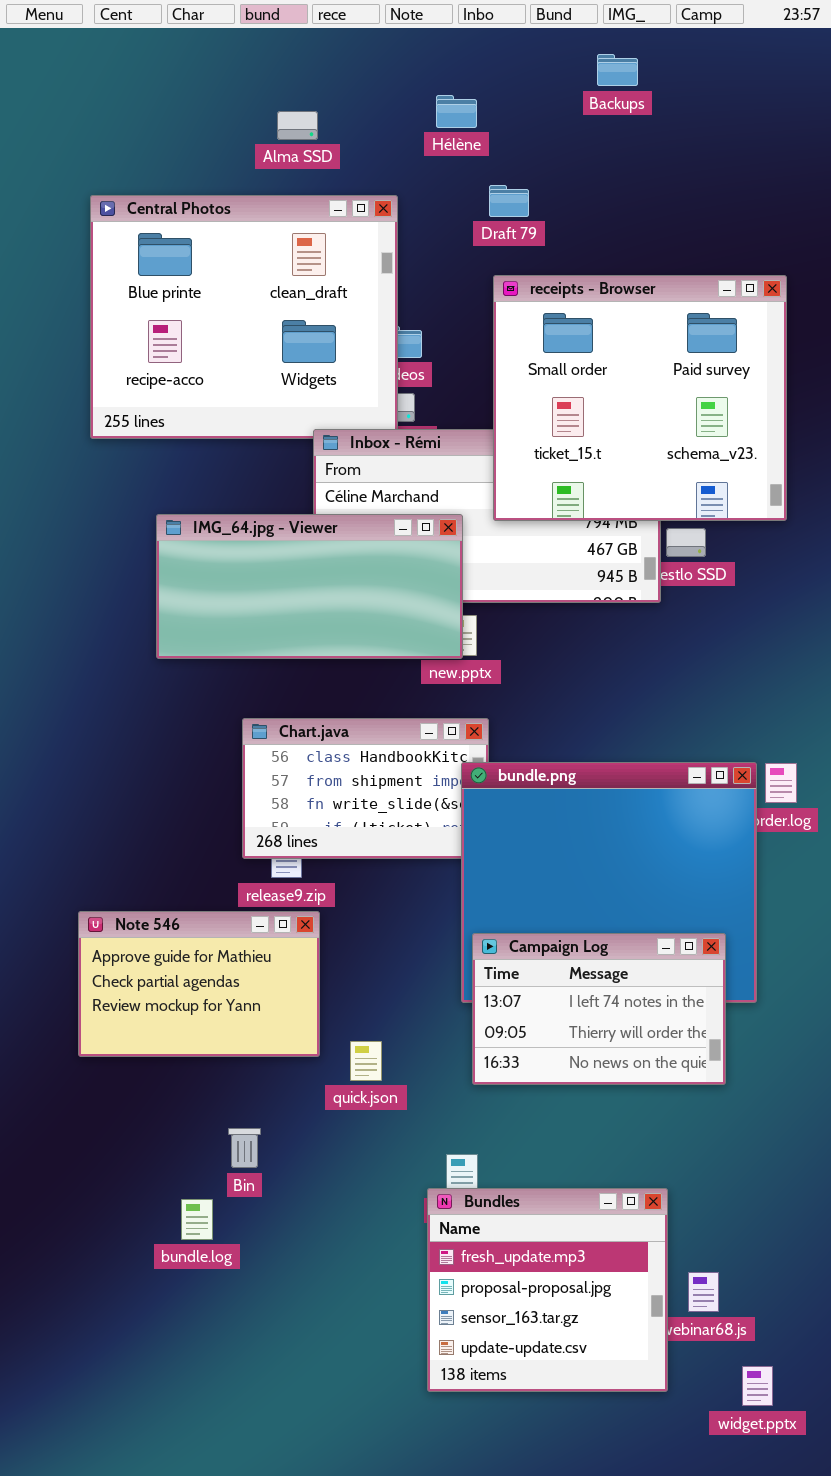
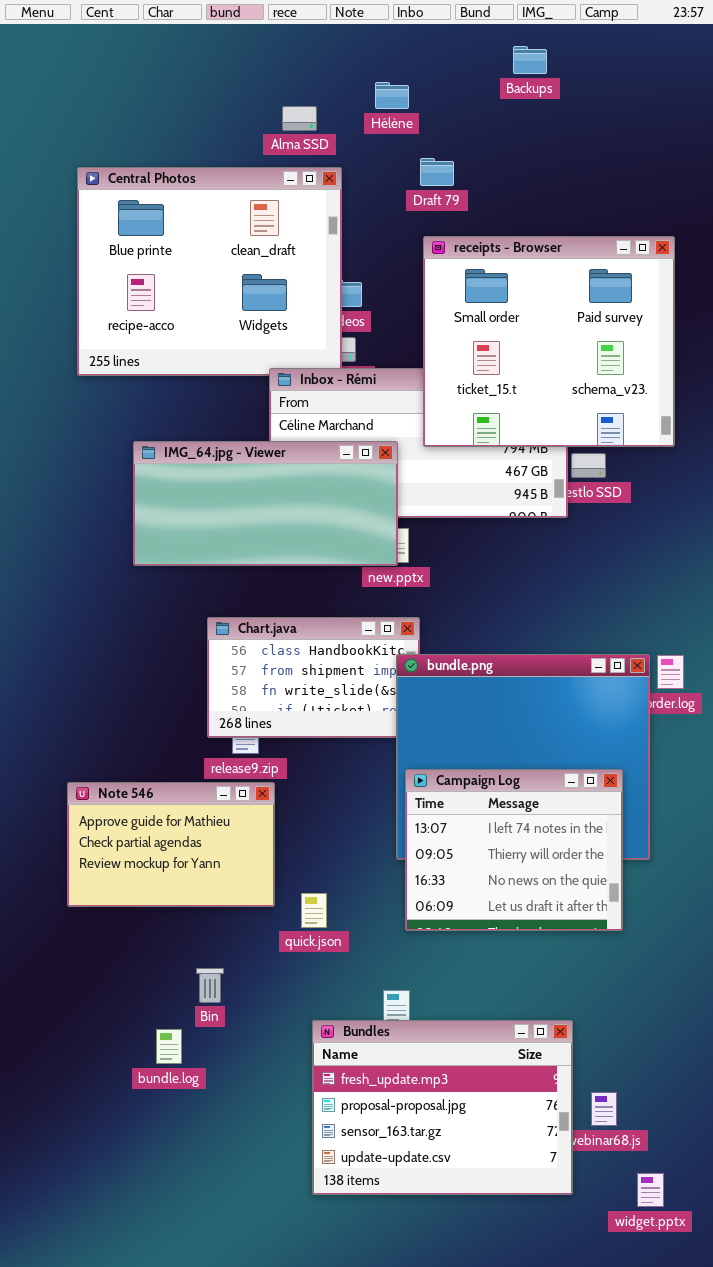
Alma SSD: [277,111,318,140] -> [282,106,317,131], moved
Campaign Log: [472,933,726,1085] -> [405,769,623,931], resized
Bundles: [427,1188,668,1392] -> [312,1020,573,1195], resized

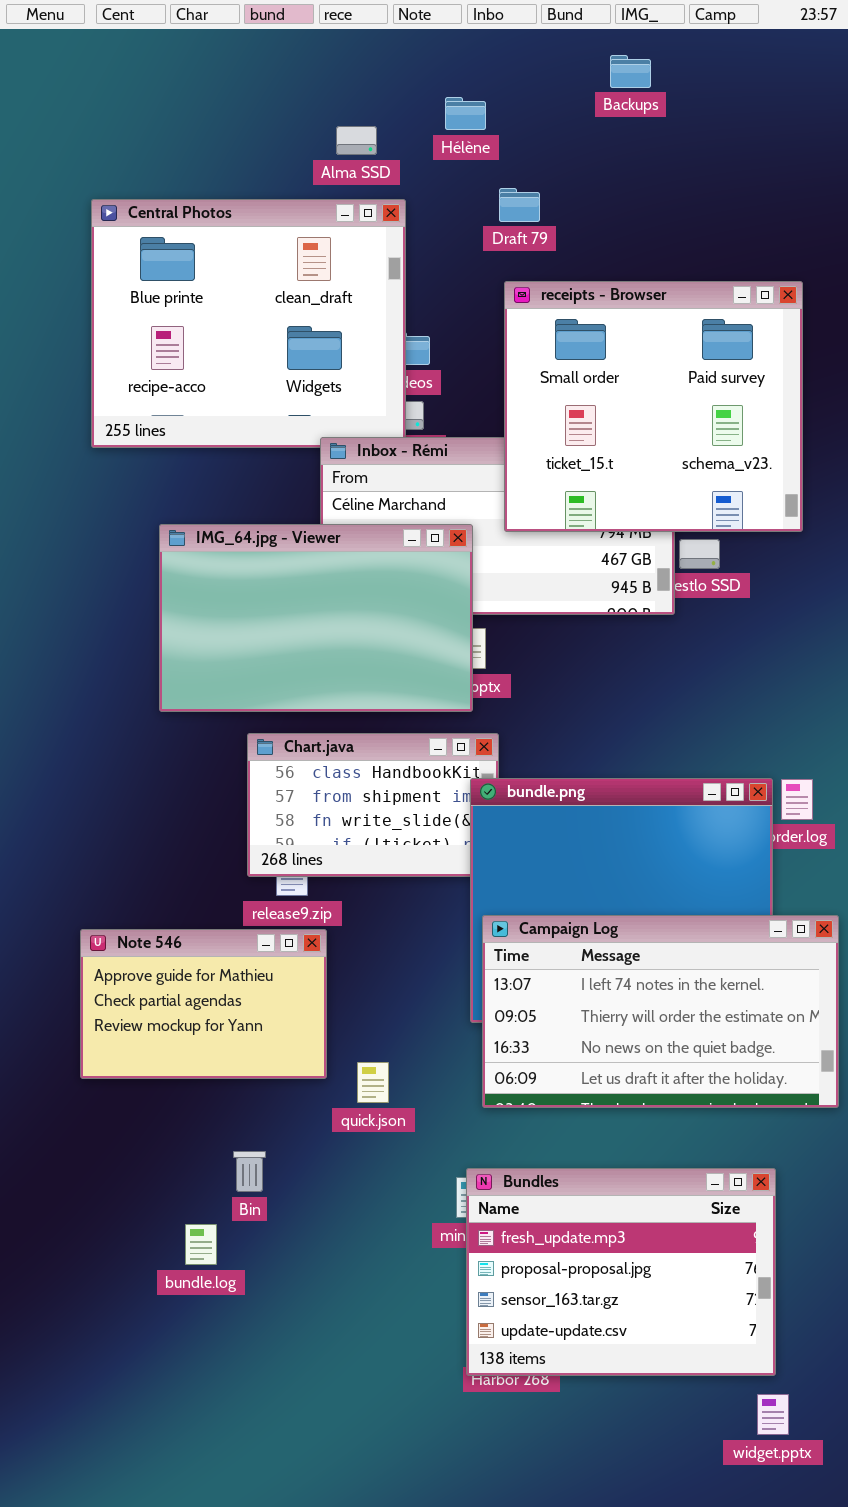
IMG_64.jpg - Viewer: [133,441,398,566] -> [159,524,473,712], resized
Campaign Log: [405,769,623,931] -> [482,915,839,1108], resized
Bundles: [312,1020,573,1195] -> [466,1168,776,1376], moved

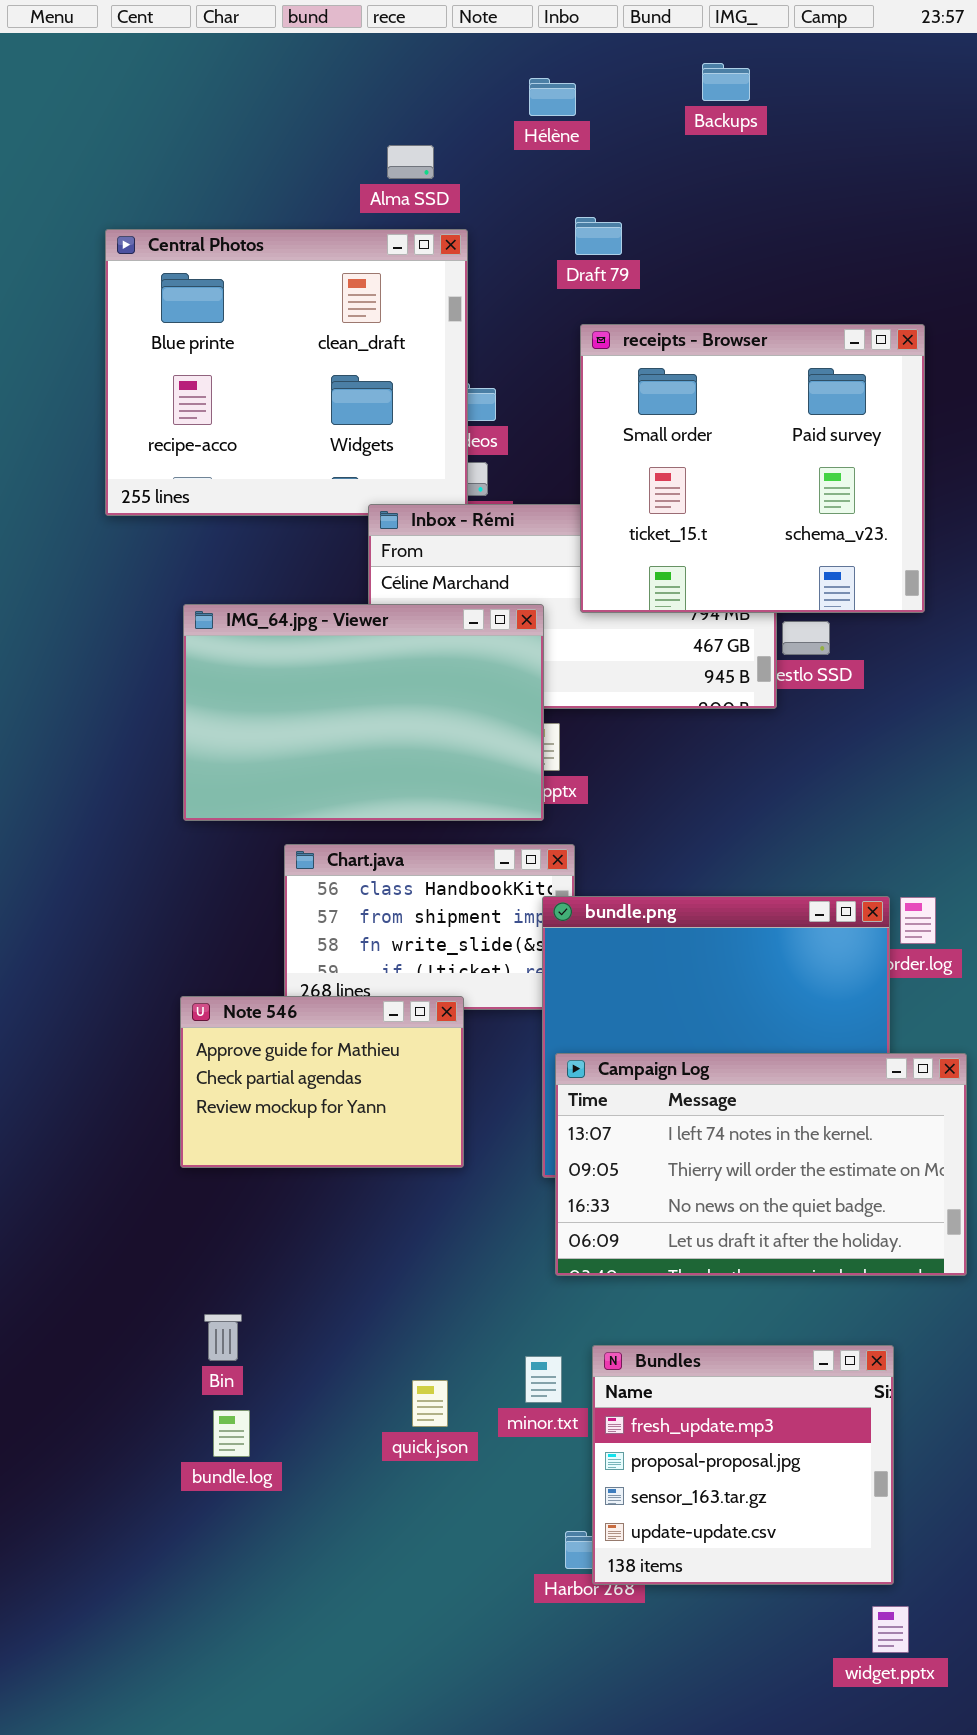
Hélène: [445,97,486,130] -> [529,78,576,116], moved
Note 546: [80,929,327,1079] -> [180,996,464,1168], moved
quick.json: [357,1062,389,1103] -> [412,1380,448,1427], moved
Bin: [233,1151,266,1192] -> [204,1314,242,1361], moved
Bundles: [466,1168,776,1376] -> [592,1345,894,1585], resized

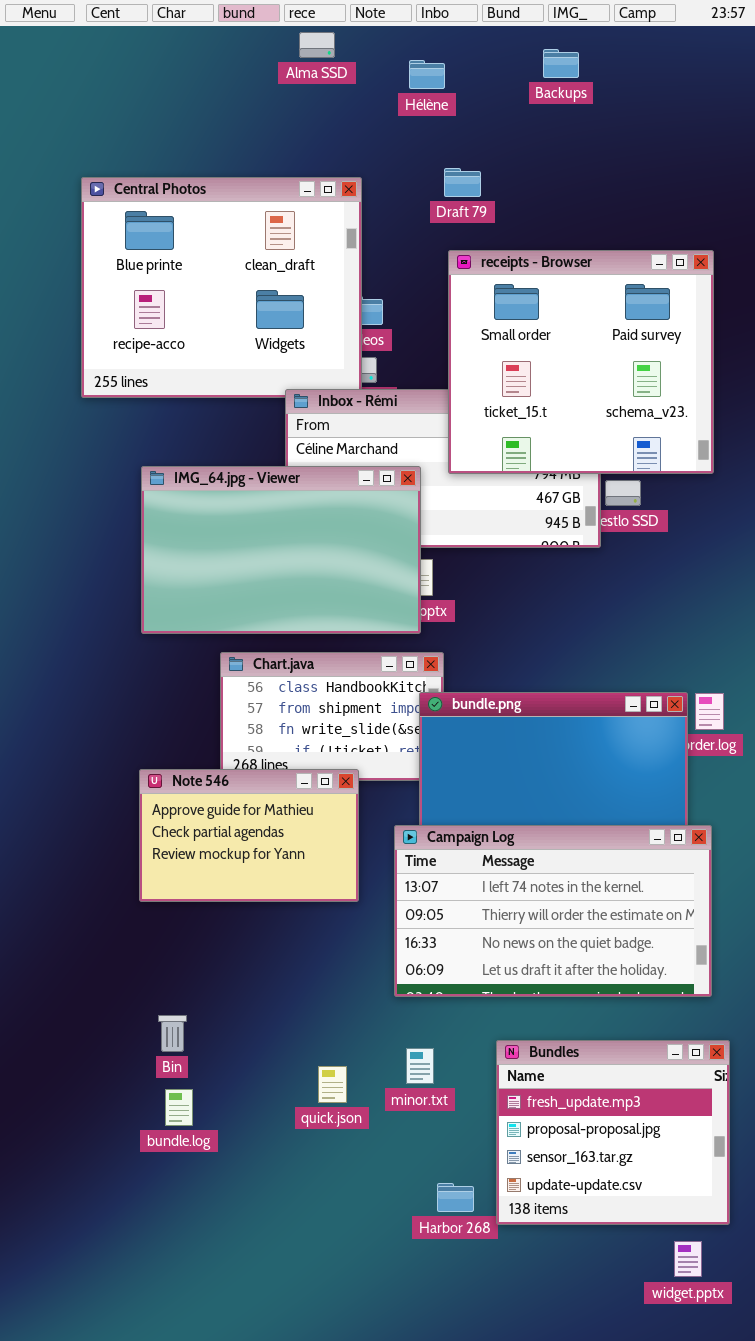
Alma SSD: [387,145,434,179] -> [299,32,335,58], moved
Campaign Log: [555,1053,967,1276] -> [394,825,712,997], moved
Bundles: [592,1345,894,1585] -> [496,1040,730,1225], moved

